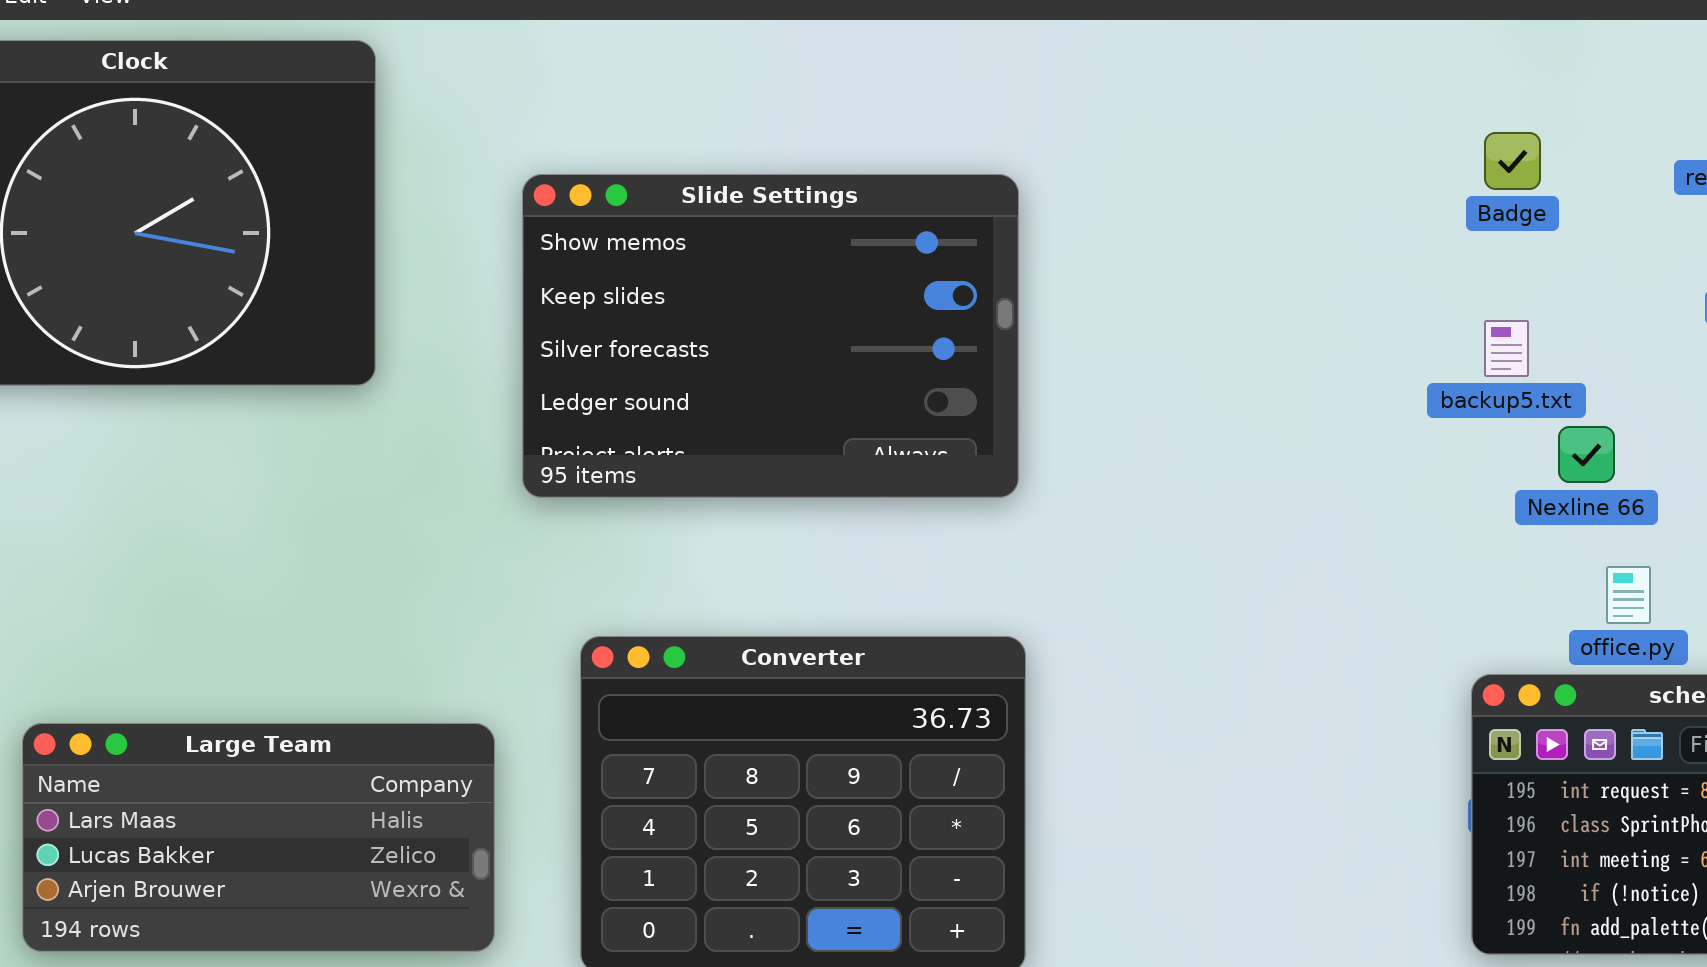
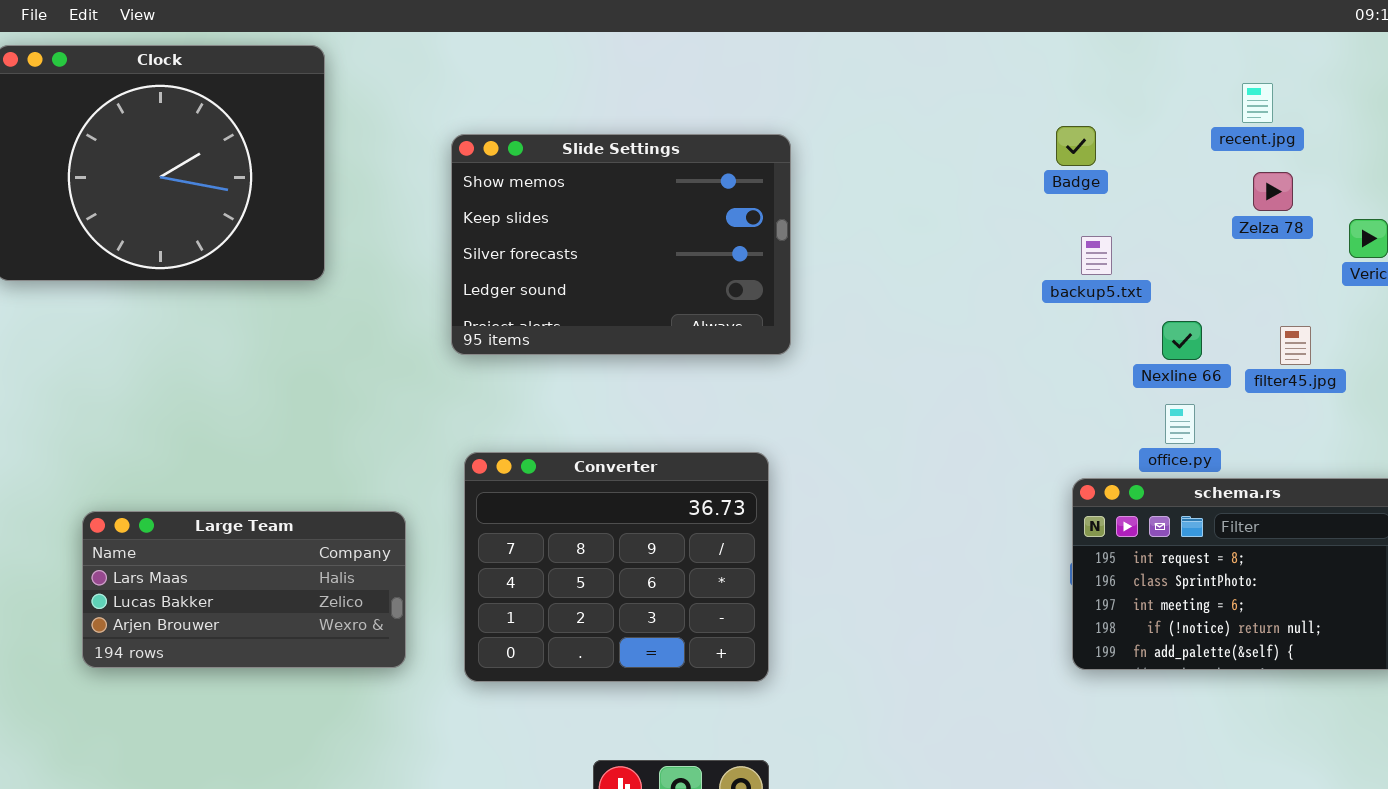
Badge: [1484,132,1541,190] -> [1056,126,1096,166], moved
Slide Settings: [522,174,1019,498] -> [451,134,791,355], moved
Nexline 66: [1558,426,1615,483] -> [1162,321,1202,360], moved

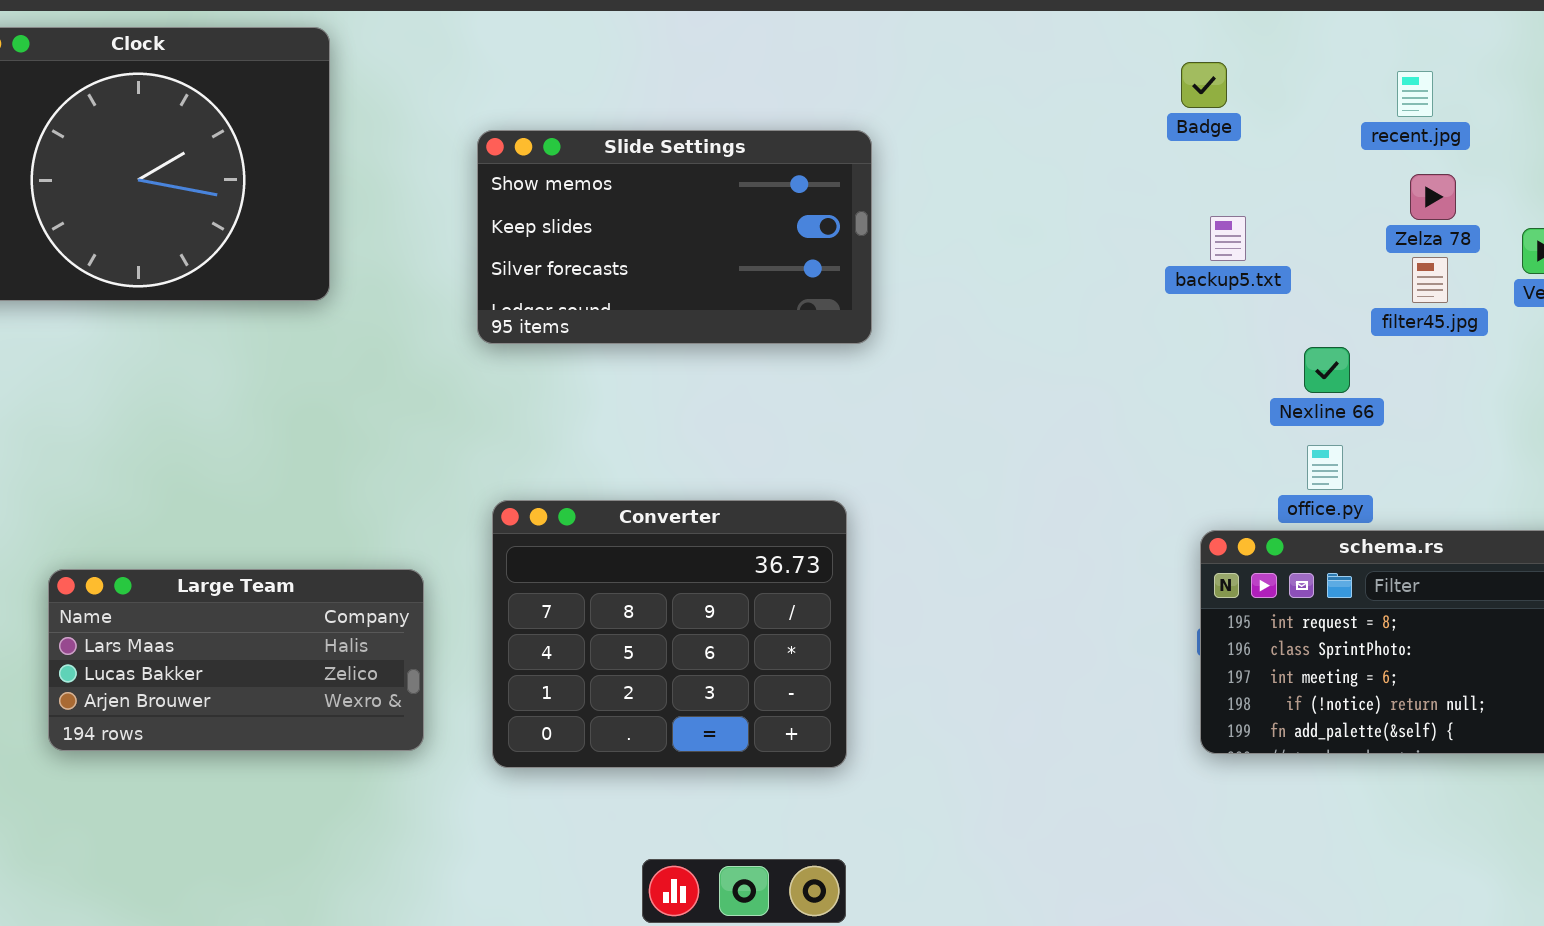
Badge: [1056,126,1096,166] -> [1181,62,1227,108], moved
Slide Settings: [451,134,791,355] -> [477,130,872,344], resized
backup5.txt: [1081,236,1112,275] -> [1210,216,1246,261], moved
filter45.jpg: [1280,326,1311,365] -> [1412,257,1448,303], moved

